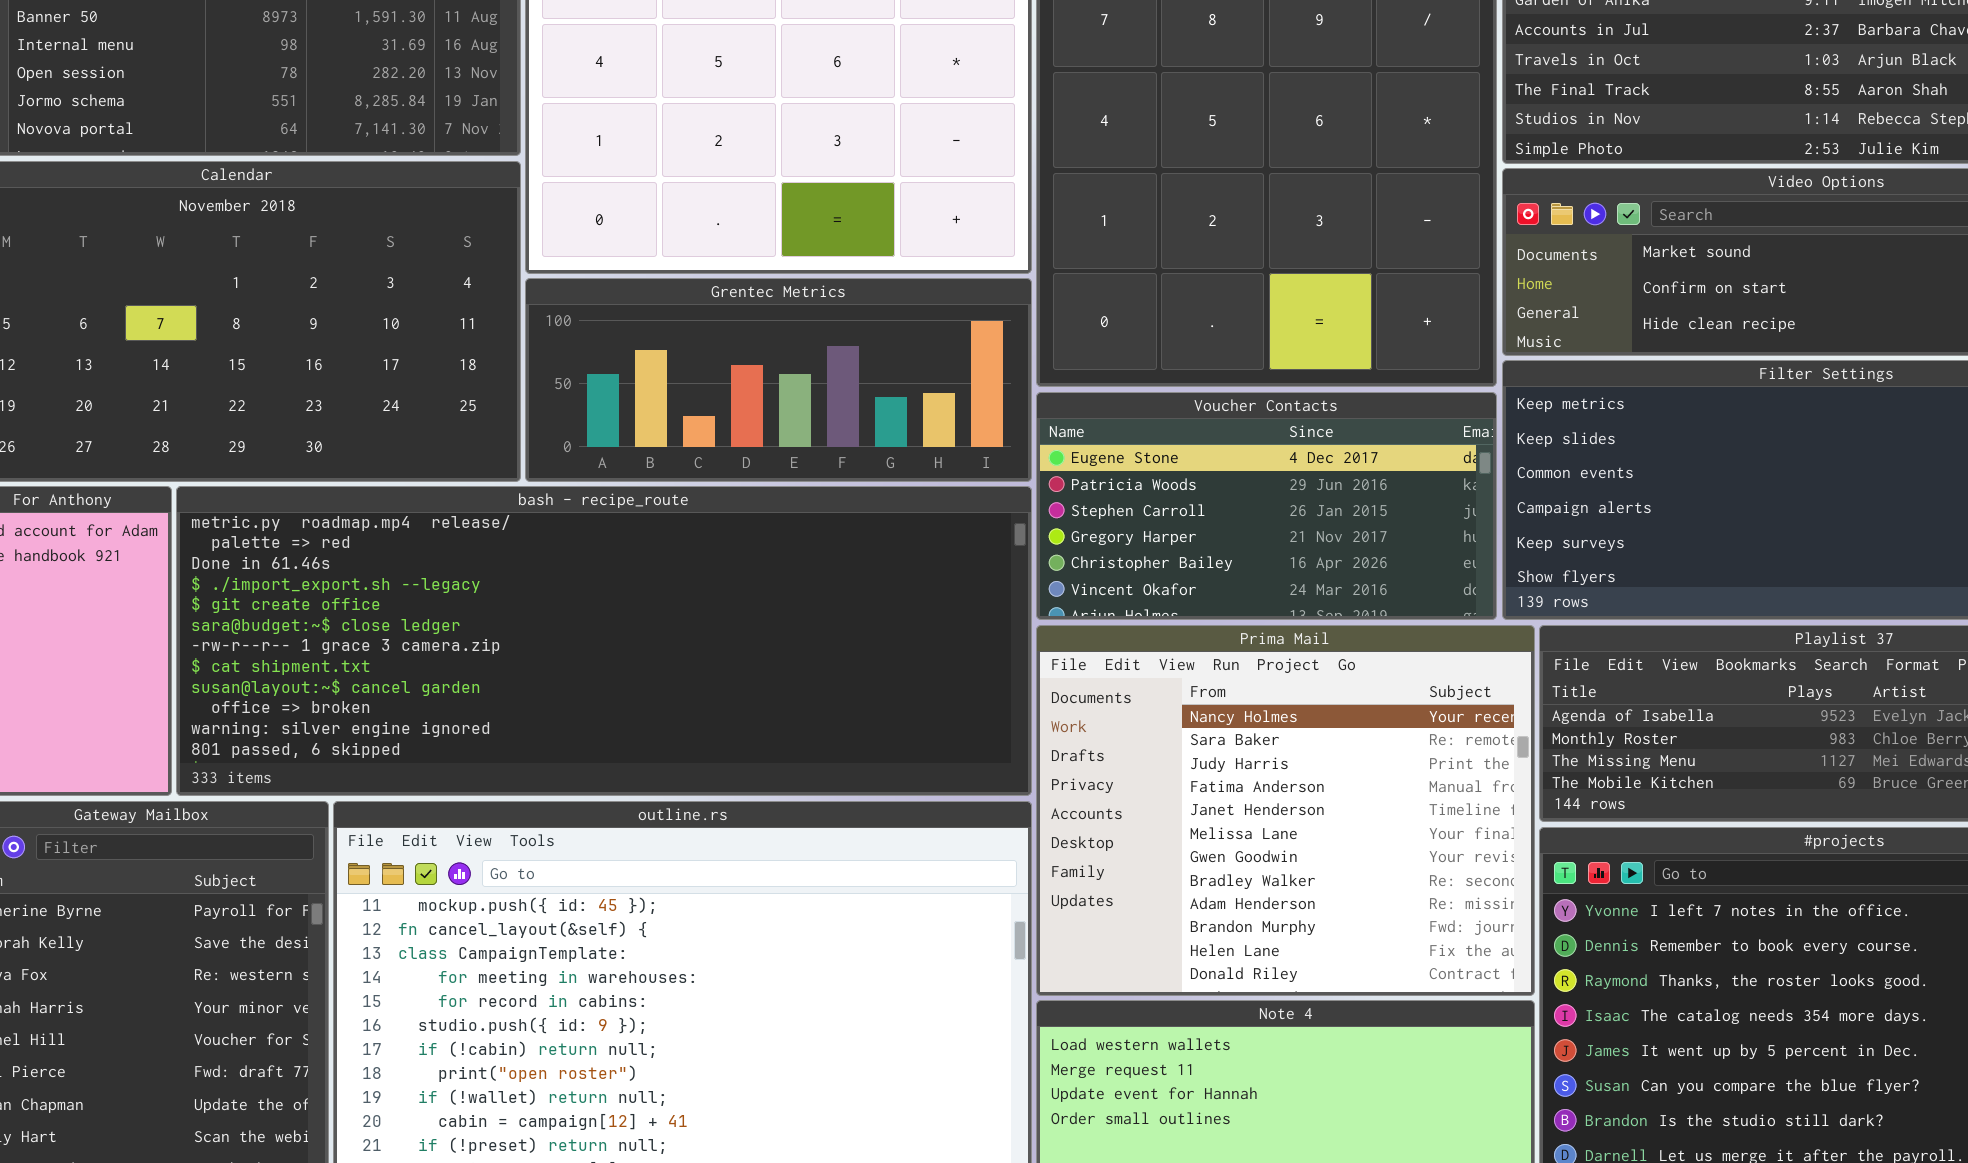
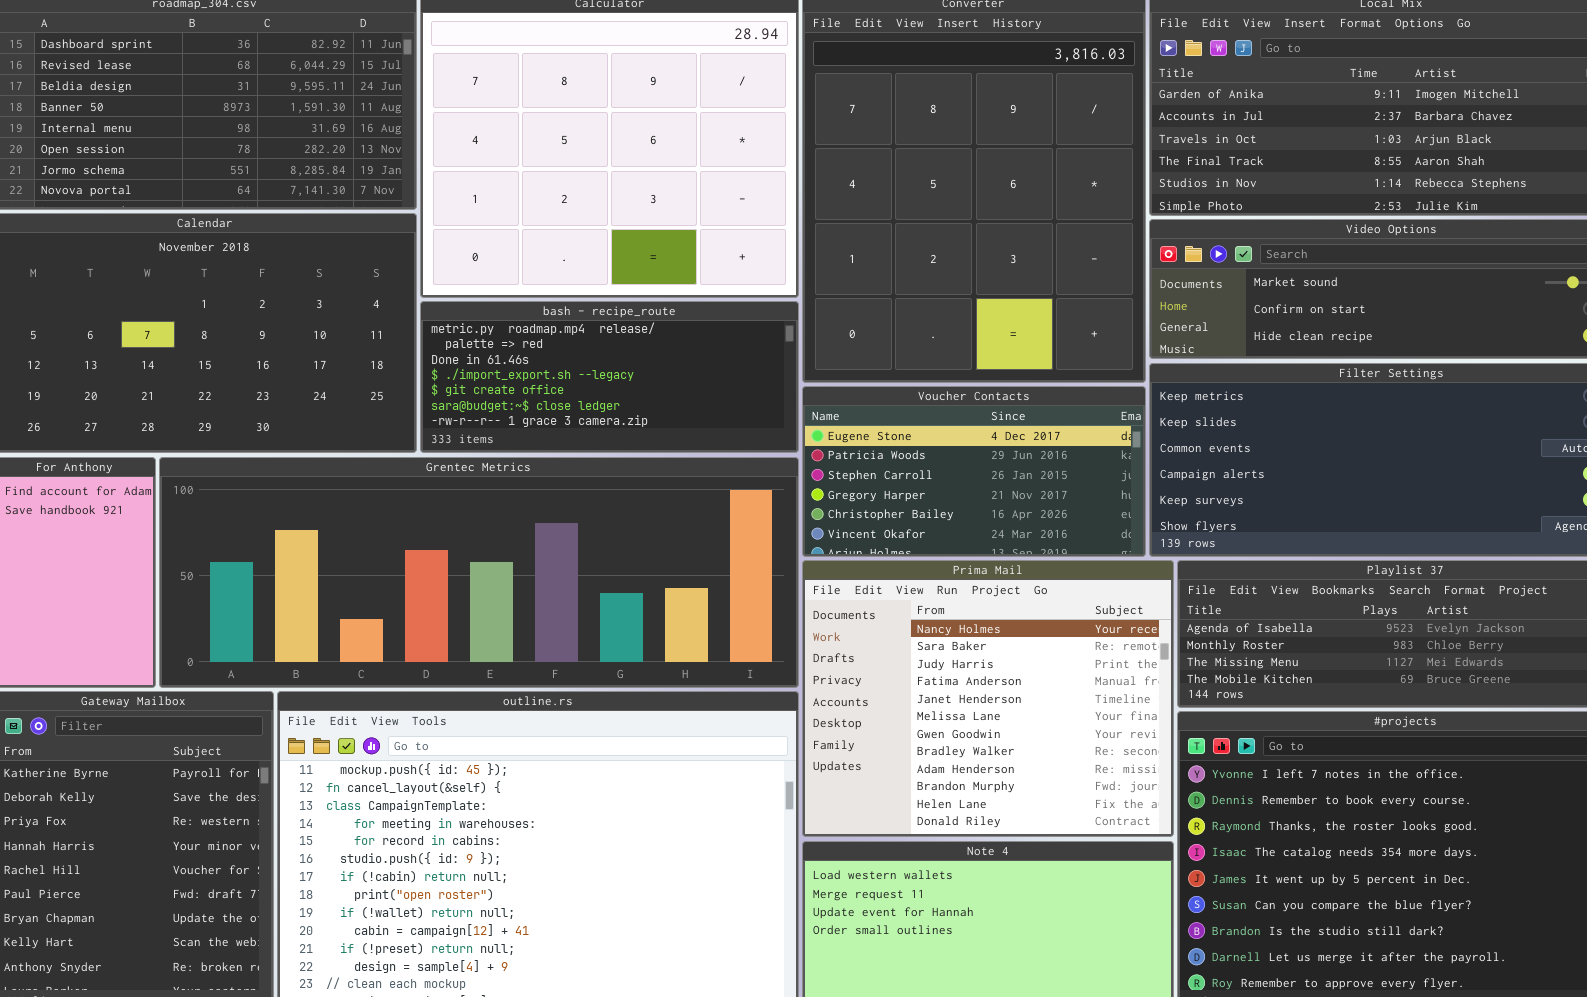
Grentec Metrics: [525,278,1032,482] -> [159,457,799,688], moved, resized
bash - recipe_route: [176,486,1032,796] -> [420,301,799,453], moved, resized

